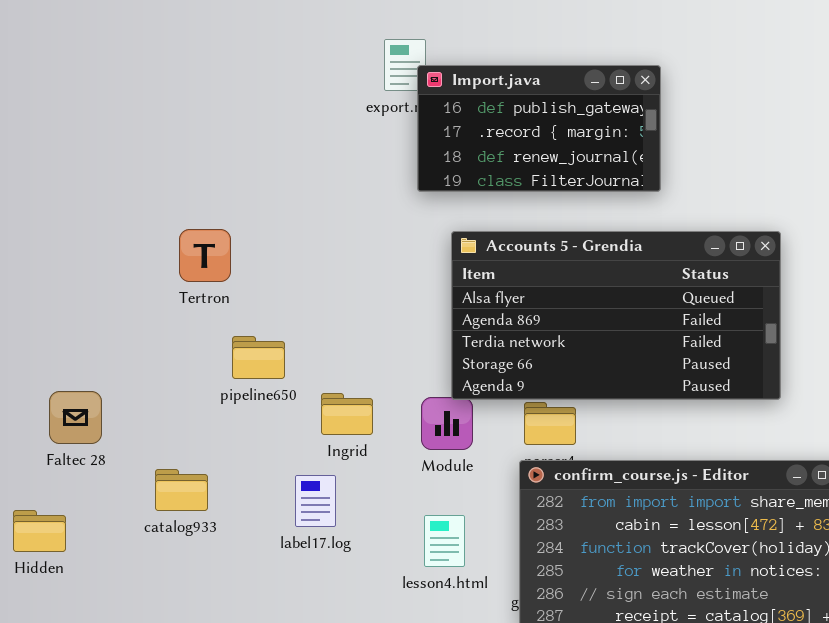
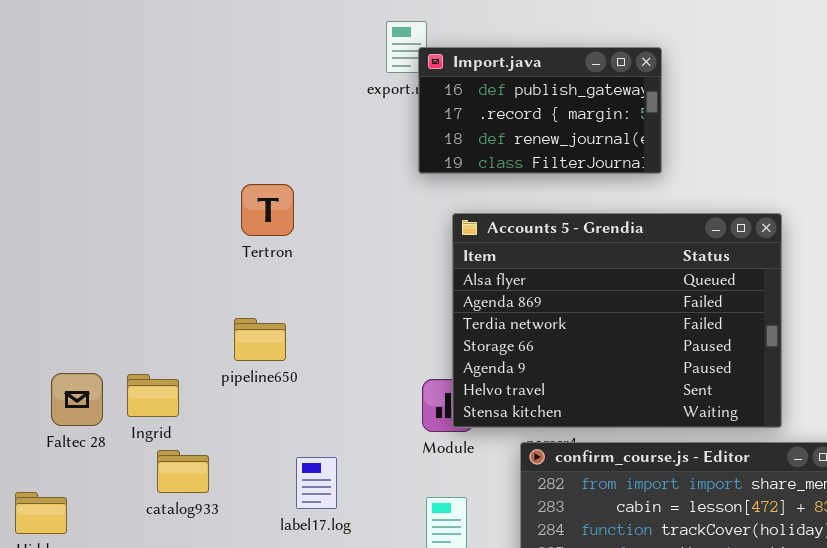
Tertron: [179,229,231,282] -> [241,184,294,236], moved
Accounts 5 - Grendia: [451,231,781,400] -> [452,213,782,428], resized
Ingrid: [321,393,373,435] -> [127,374,179,417], moved

